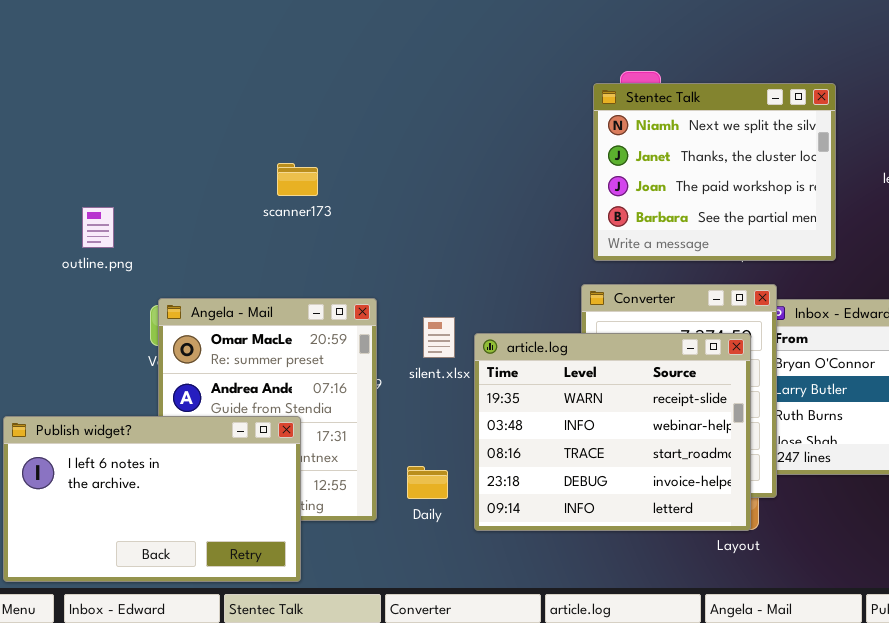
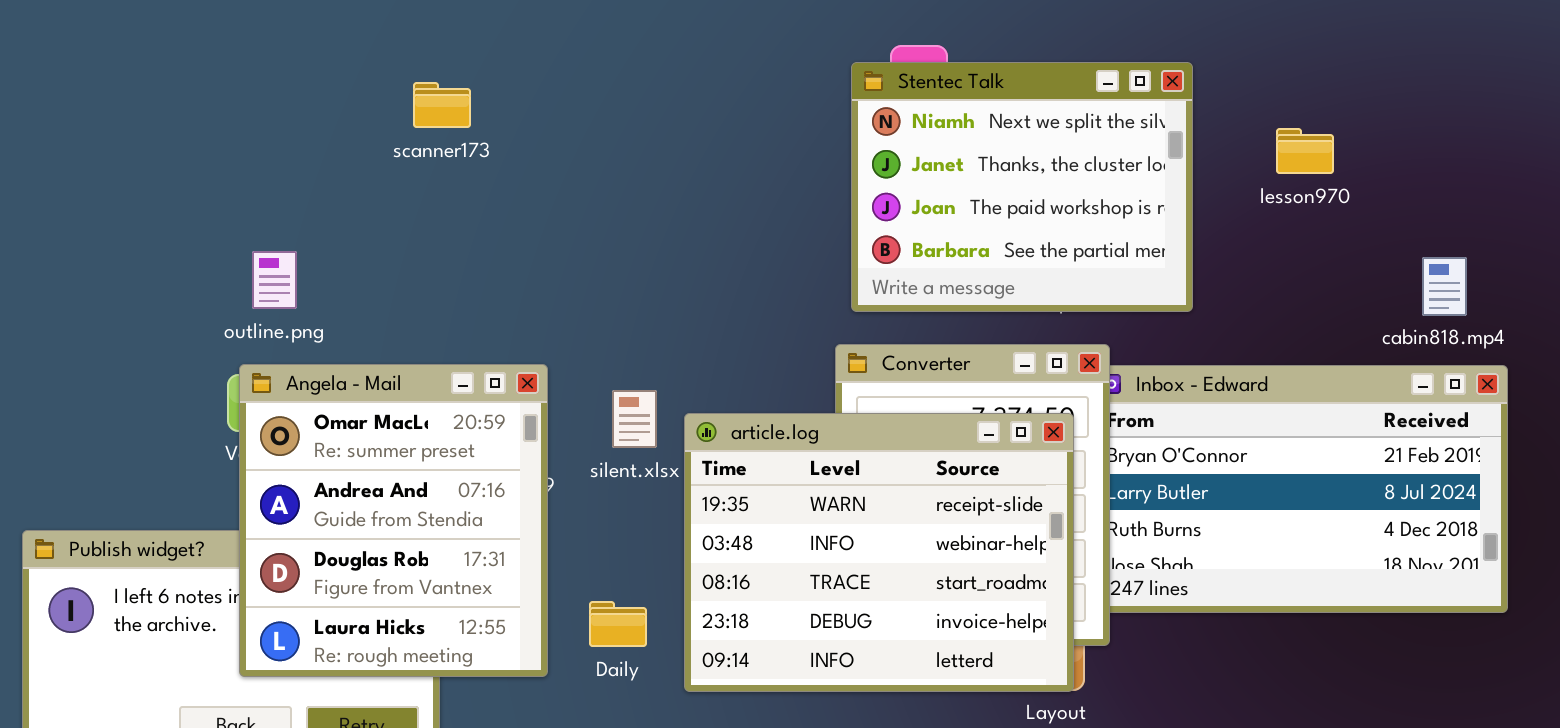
scanner173: [277,163,318,196] -> [413,82,471,128], moved
outline.png: [82,207,114,248] -> [252,251,297,309], moved
Angela - Mail: [158,298,377,521] -> [239,364,548,677], raised

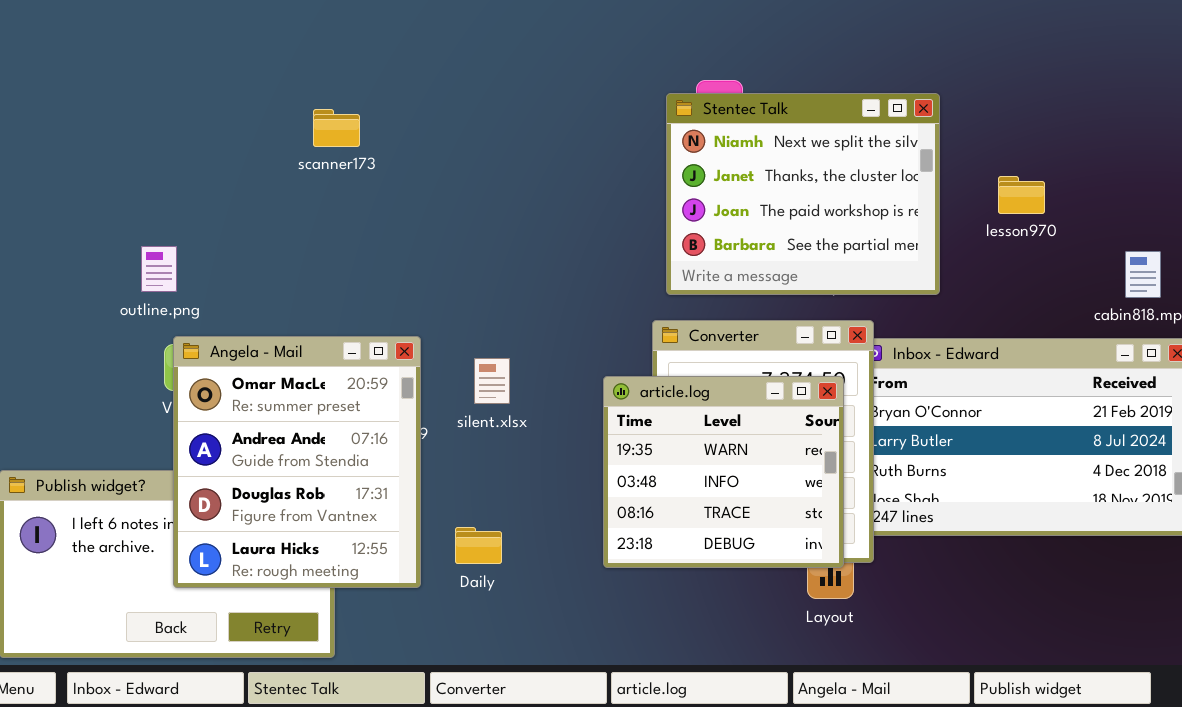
lesson970: [1276,128,1334,174] -> [998,176,1045,214], moved
outline.png: [252,251,297,309] -> [141,246,177,292], moved
article.log: [684,413,1074,692] -> [603,376,844,568], resized

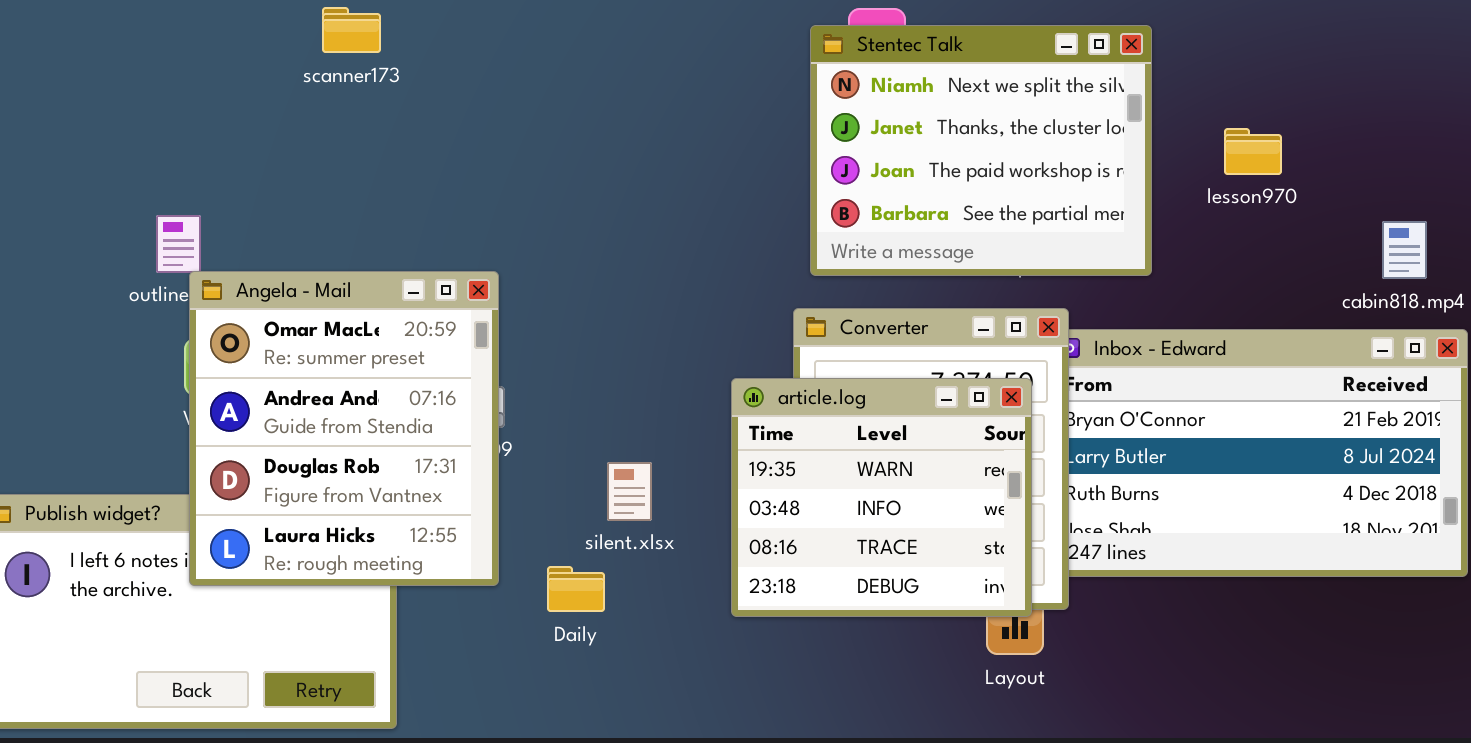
scanner173: [313,109,360,147] -> [322,7,381,53], moved
Angela - Mail: [173,336,421,588] -> [189,271,499,586], moved
silent.xlsx: [474,358,510,404] -> [607,462,652,521], moved

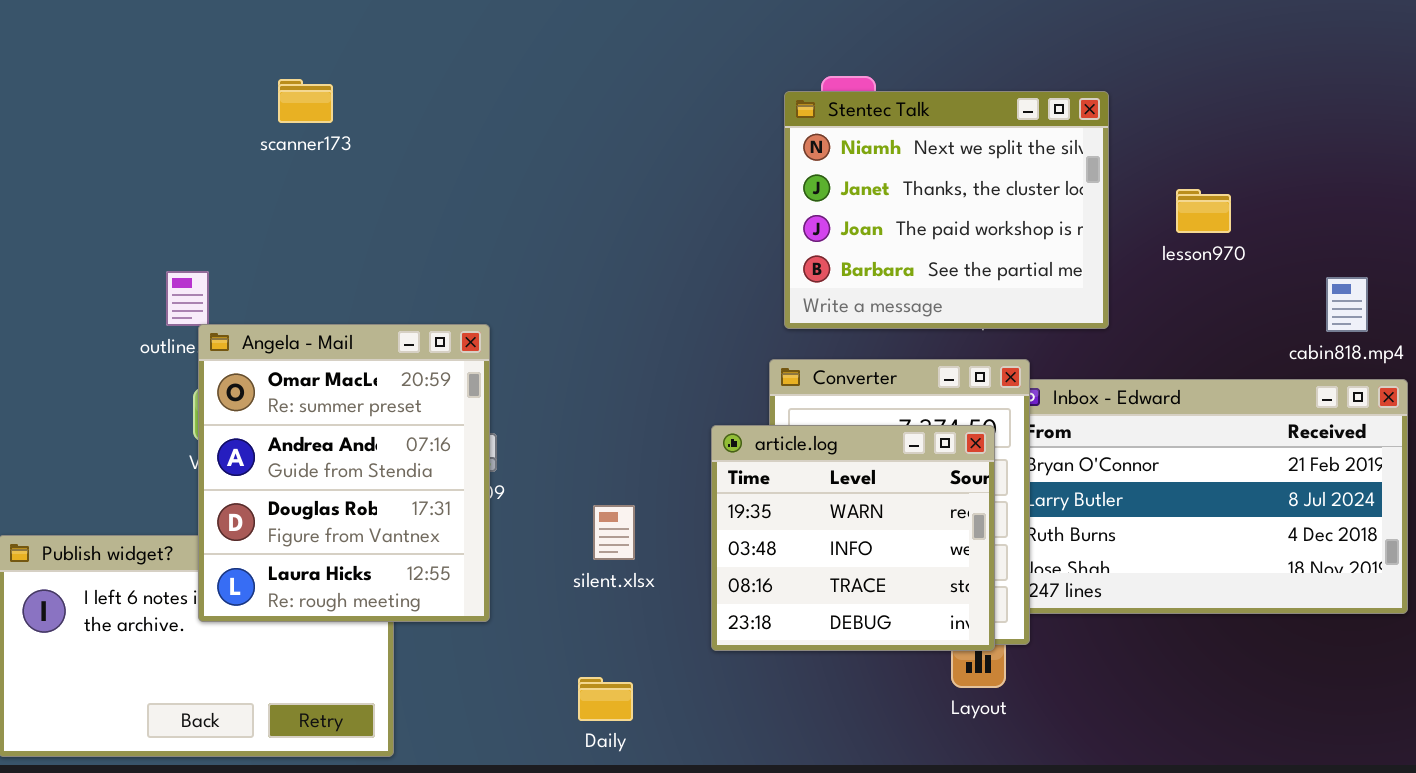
scanner173: [322,7,381,53] -> [278,79,333,123], moved
Daily: [547,566,605,612] -> [578,677,633,721], moved

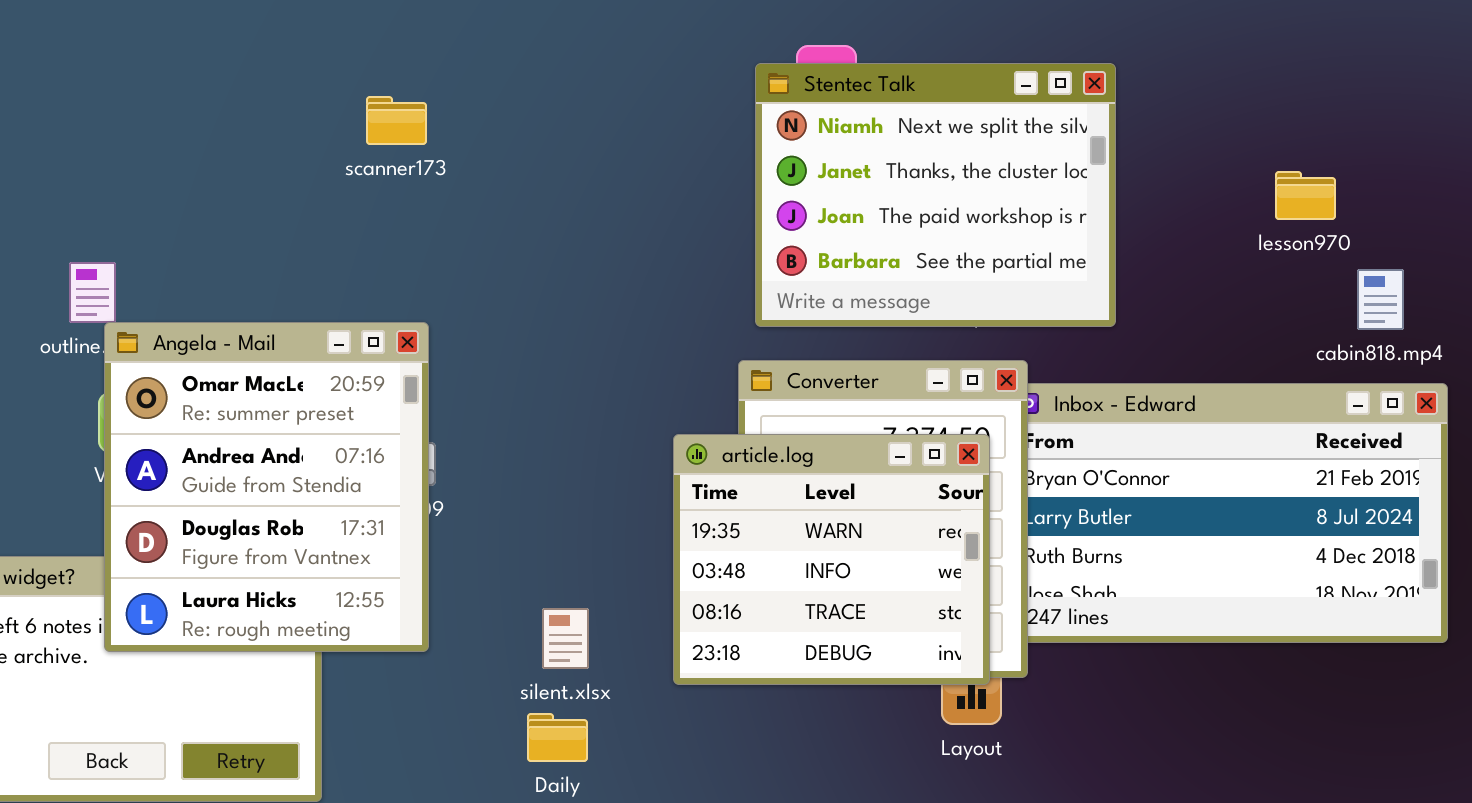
scanner173: [278,79,333,123] -> [366,96,427,145], moved
lesson970: [1176,189,1231,233] -> [1275,171,1336,220], moved
silent.xlsx: [593,505,635,560] -> [542,608,589,669], moved

